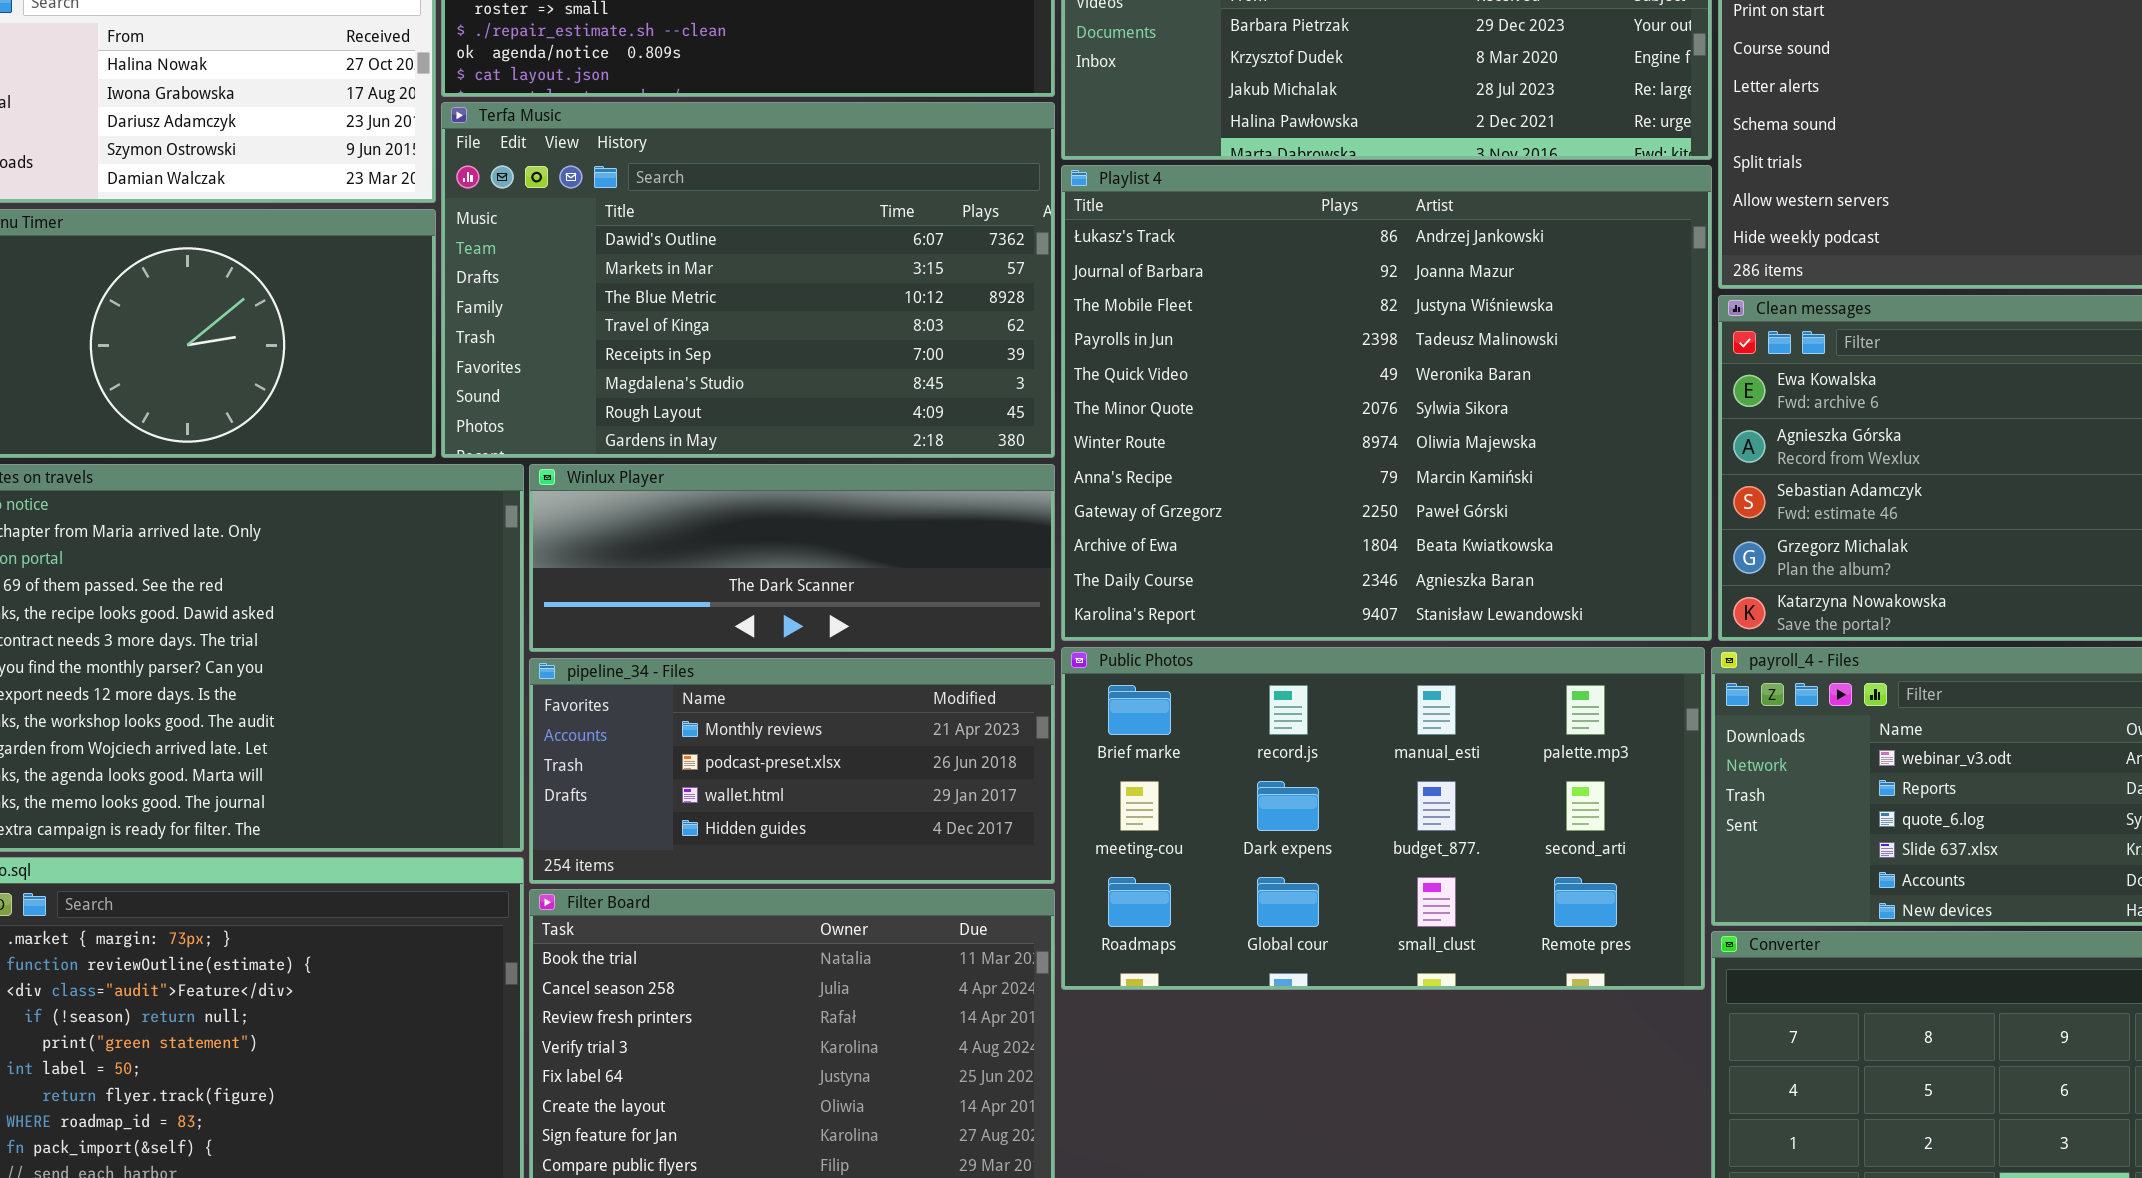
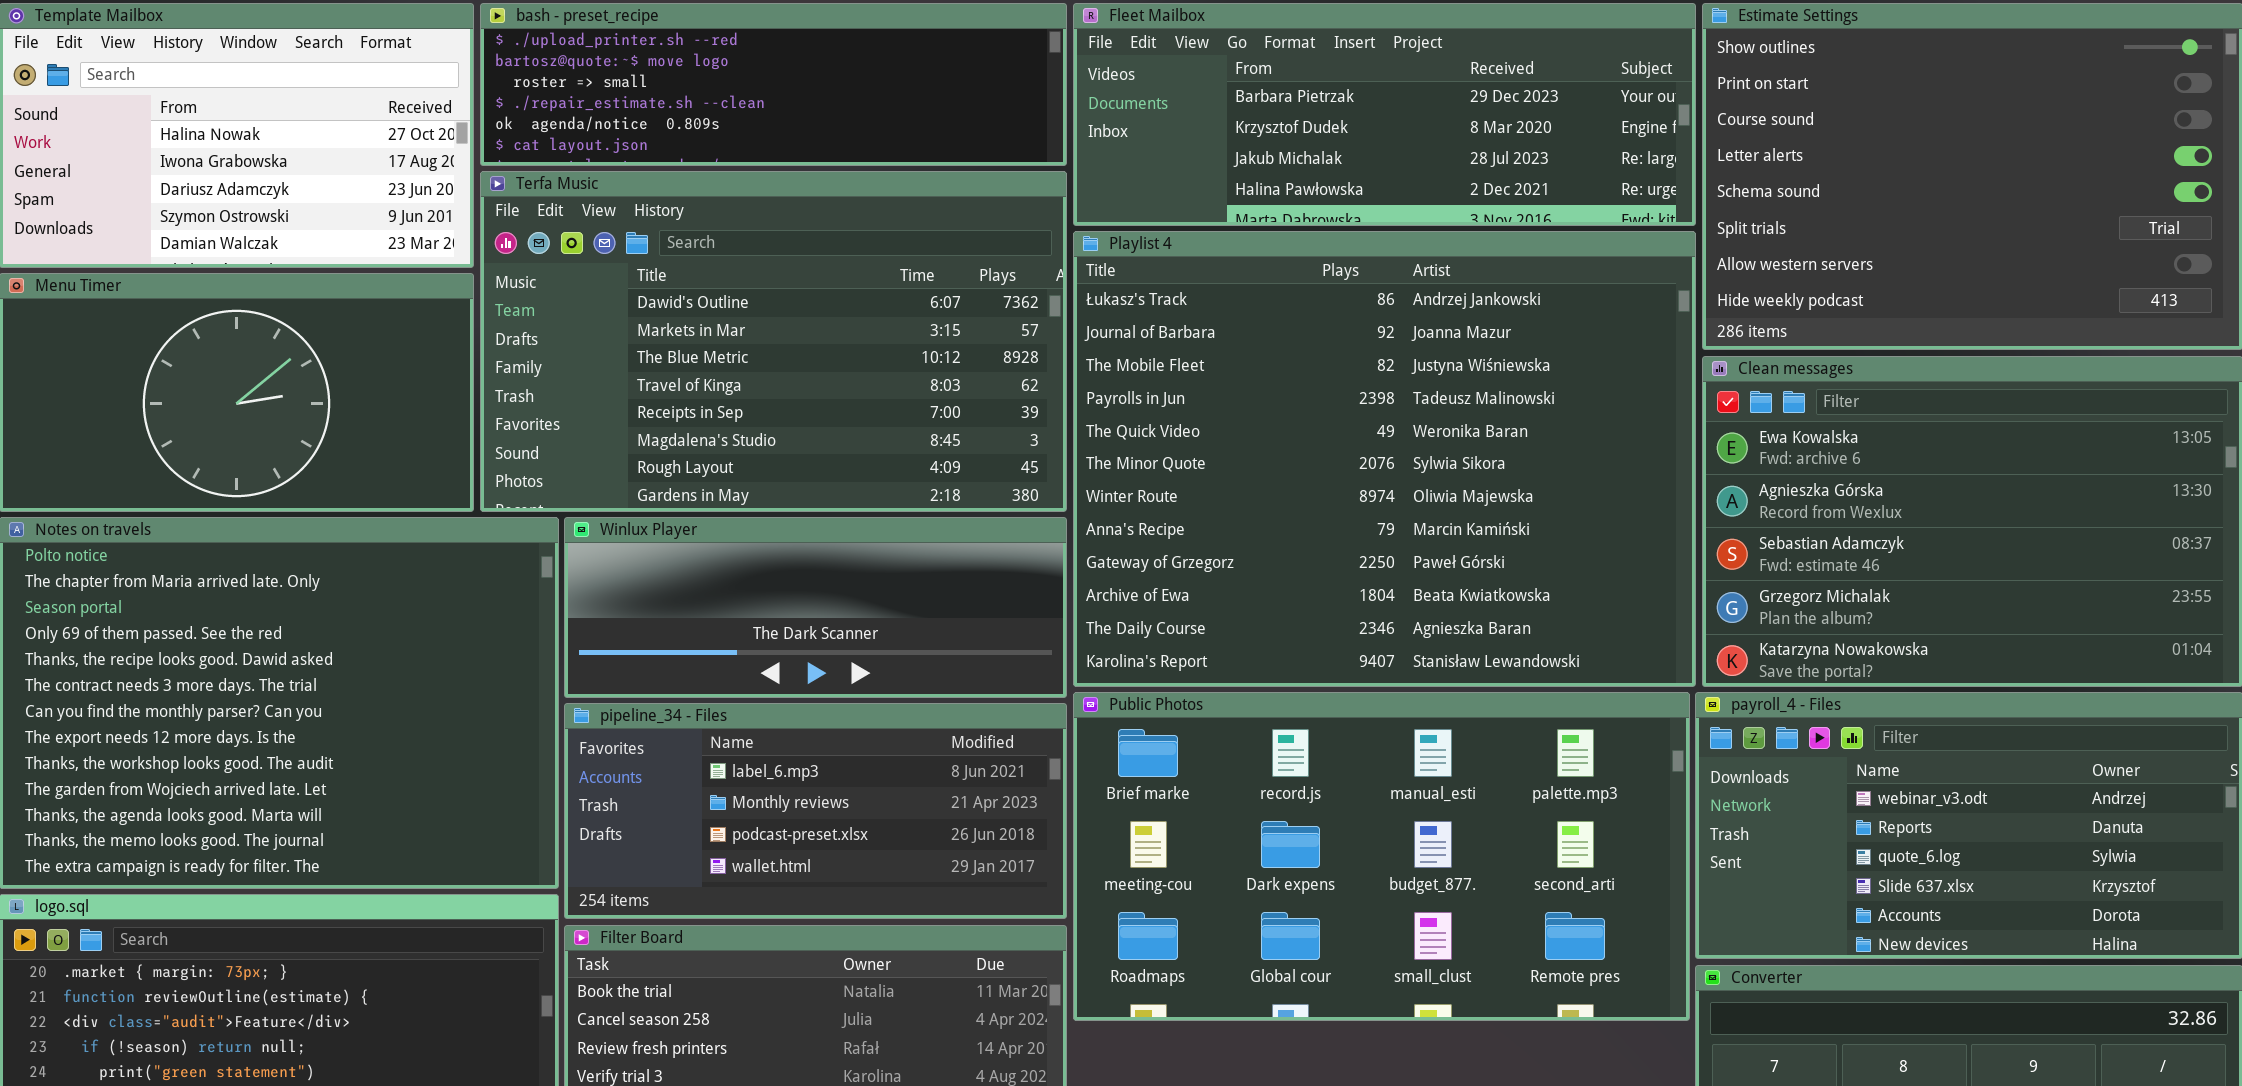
pipeline_34 - Files: [529,658,1055,884] -> [564,703,1067,919], scrolled up 1 row

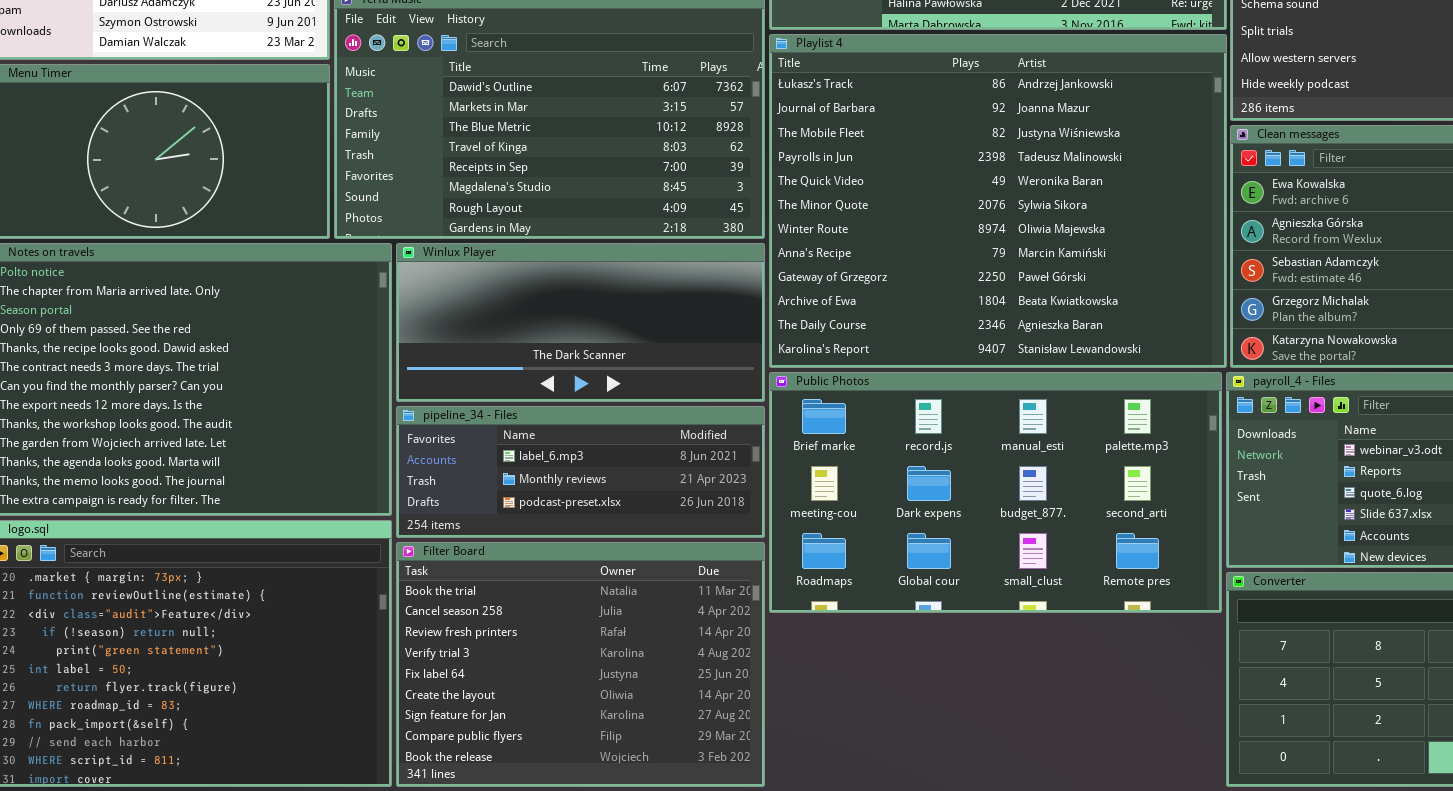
Winlux Player: [564,517,1067,698] -> [396,243,765,402], resized
pipeline_34 - Files: [564,703,1067,919] -> [396,406,765,538], resized

